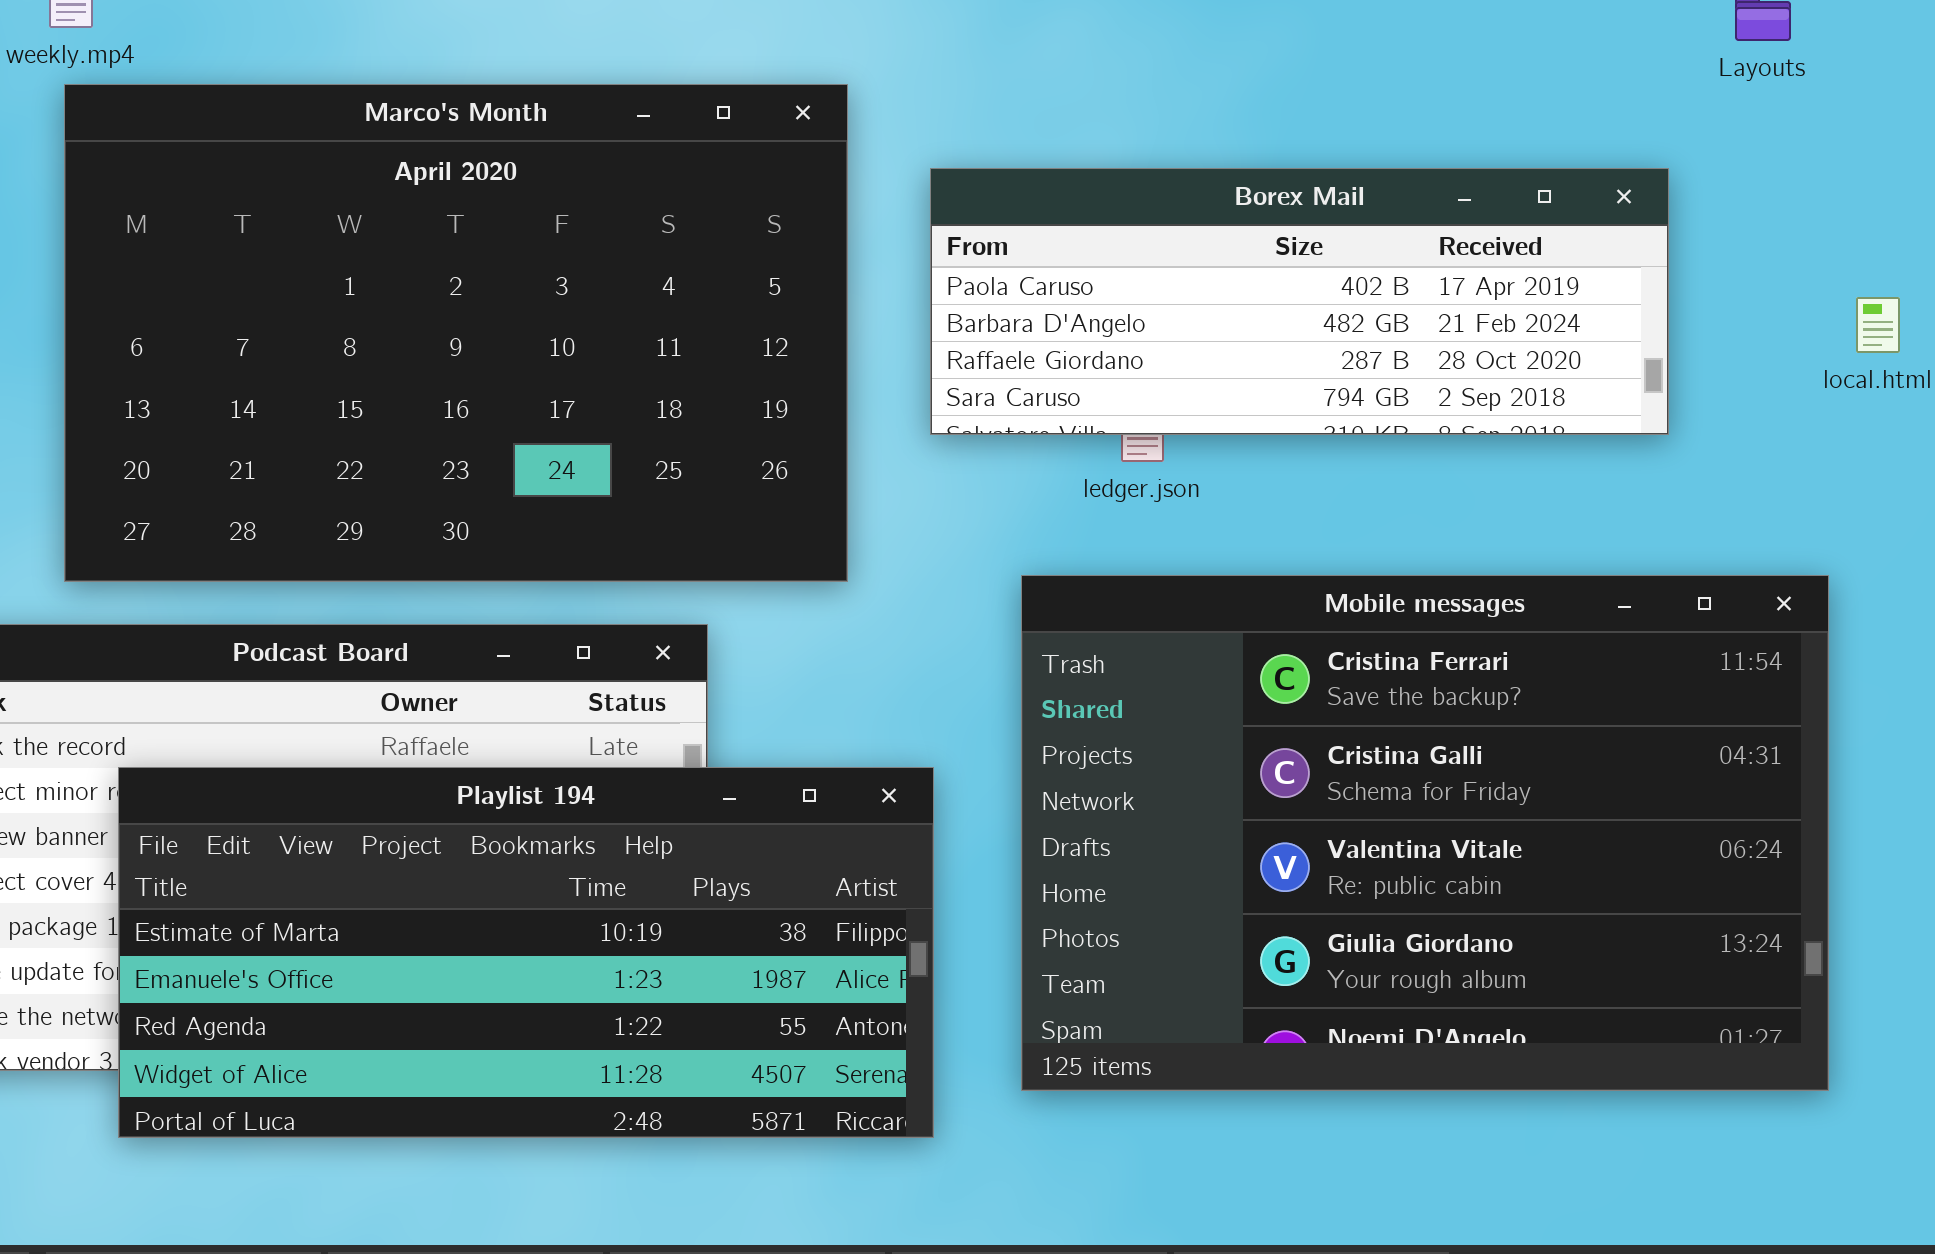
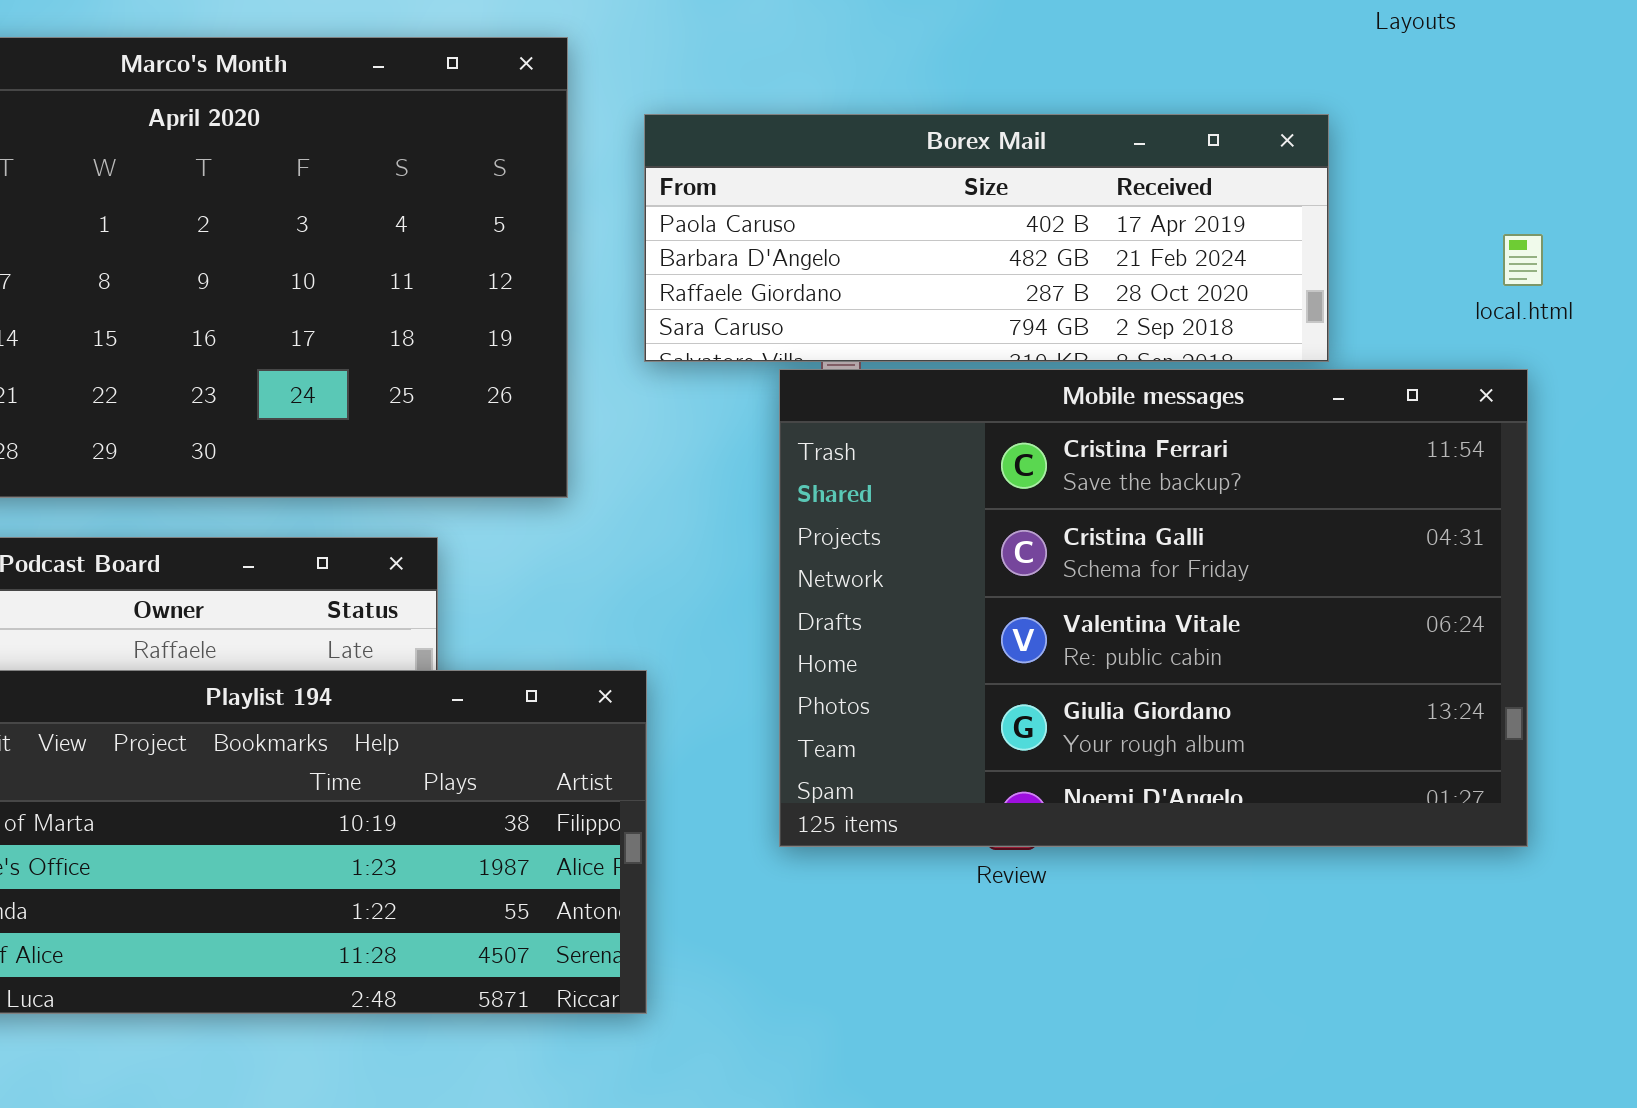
Mobile messages: [1021,575,1829,1091] -> [779,369,1528,847], moved

